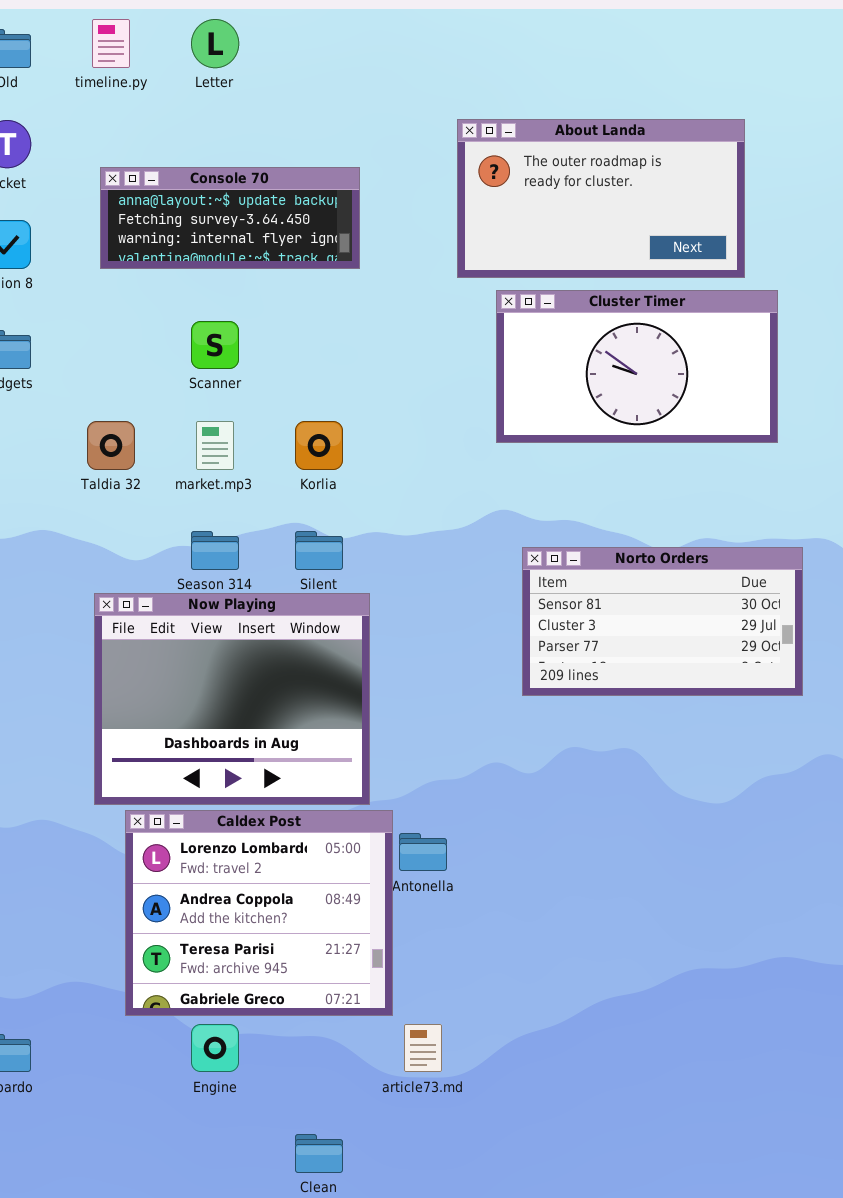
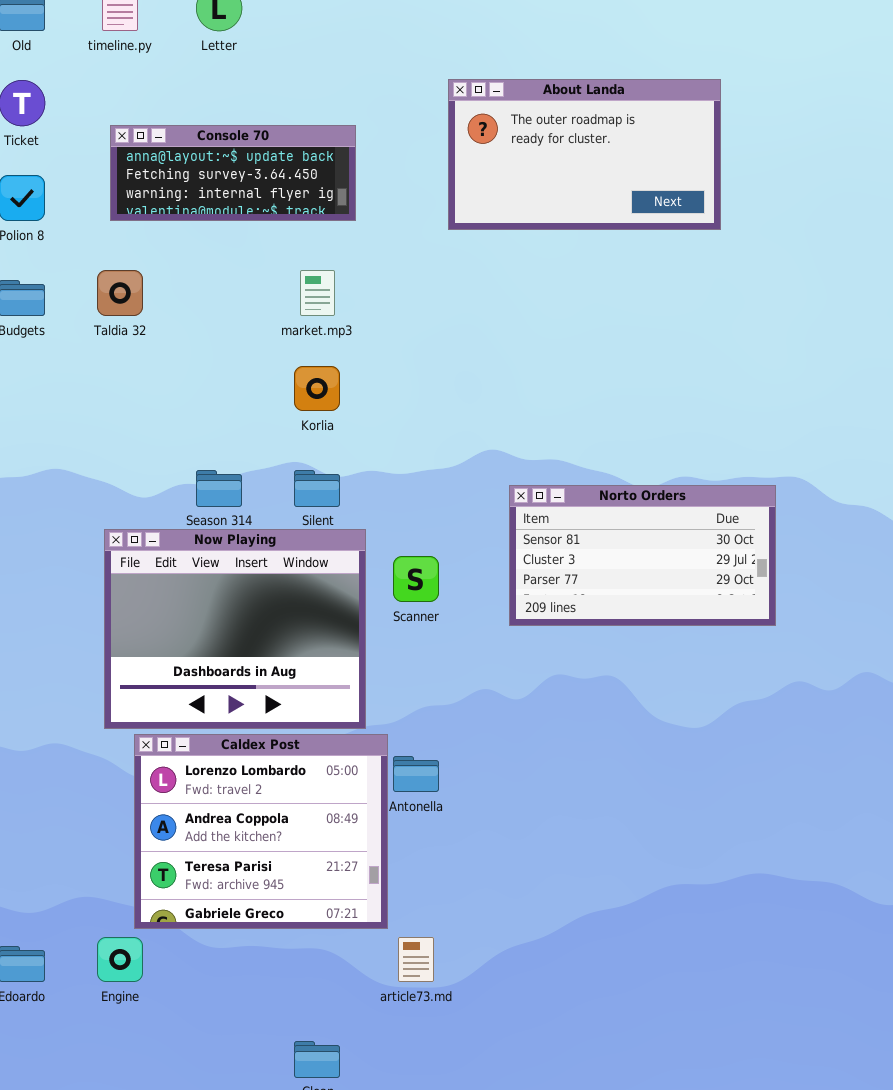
Cluster Timer: [496,290,778,443] -> none, closed
Scanner: [191,321,239,369] -> [393,556,439,602], moved
Taldia 32: [87,421,135,470] -> [97,270,143,316], moved
market.mp3: [196,421,234,470] -> [300,270,335,316], moved
Engine: [191,1024,239,1072] -> [97,937,143,982], moved

